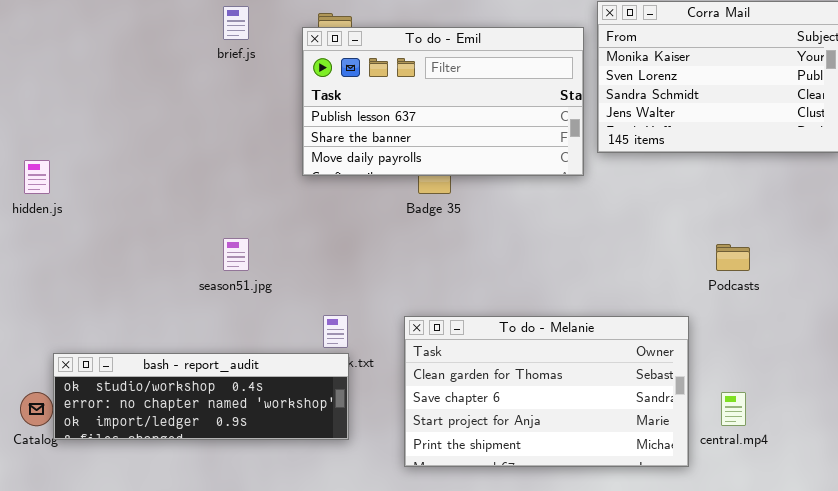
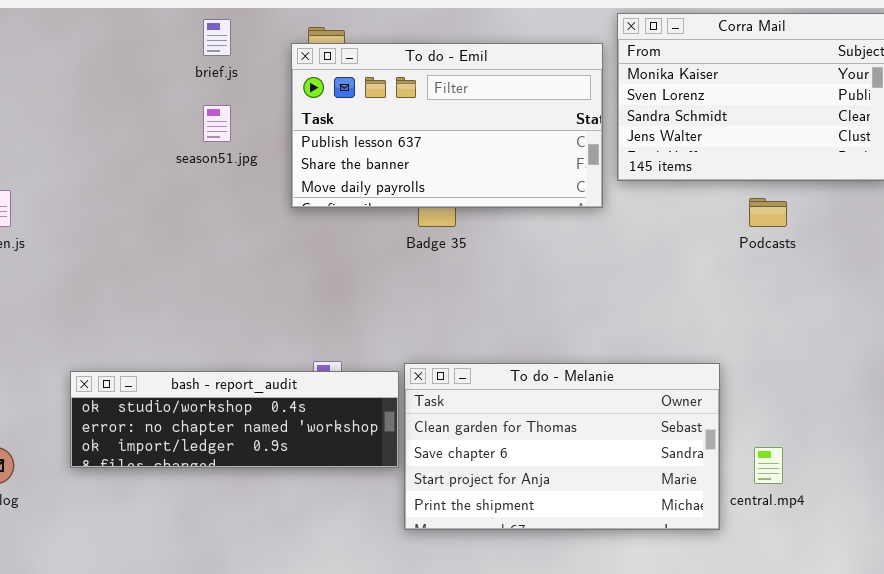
season51.jpg: [223,238,249,271] -> [203,105,231,142], moved
Podcasts: [716,244,750,271] -> [749,198,787,227], moved
bash - report_audit: [53,353,349,440] -> [70,371,399,468], moved

